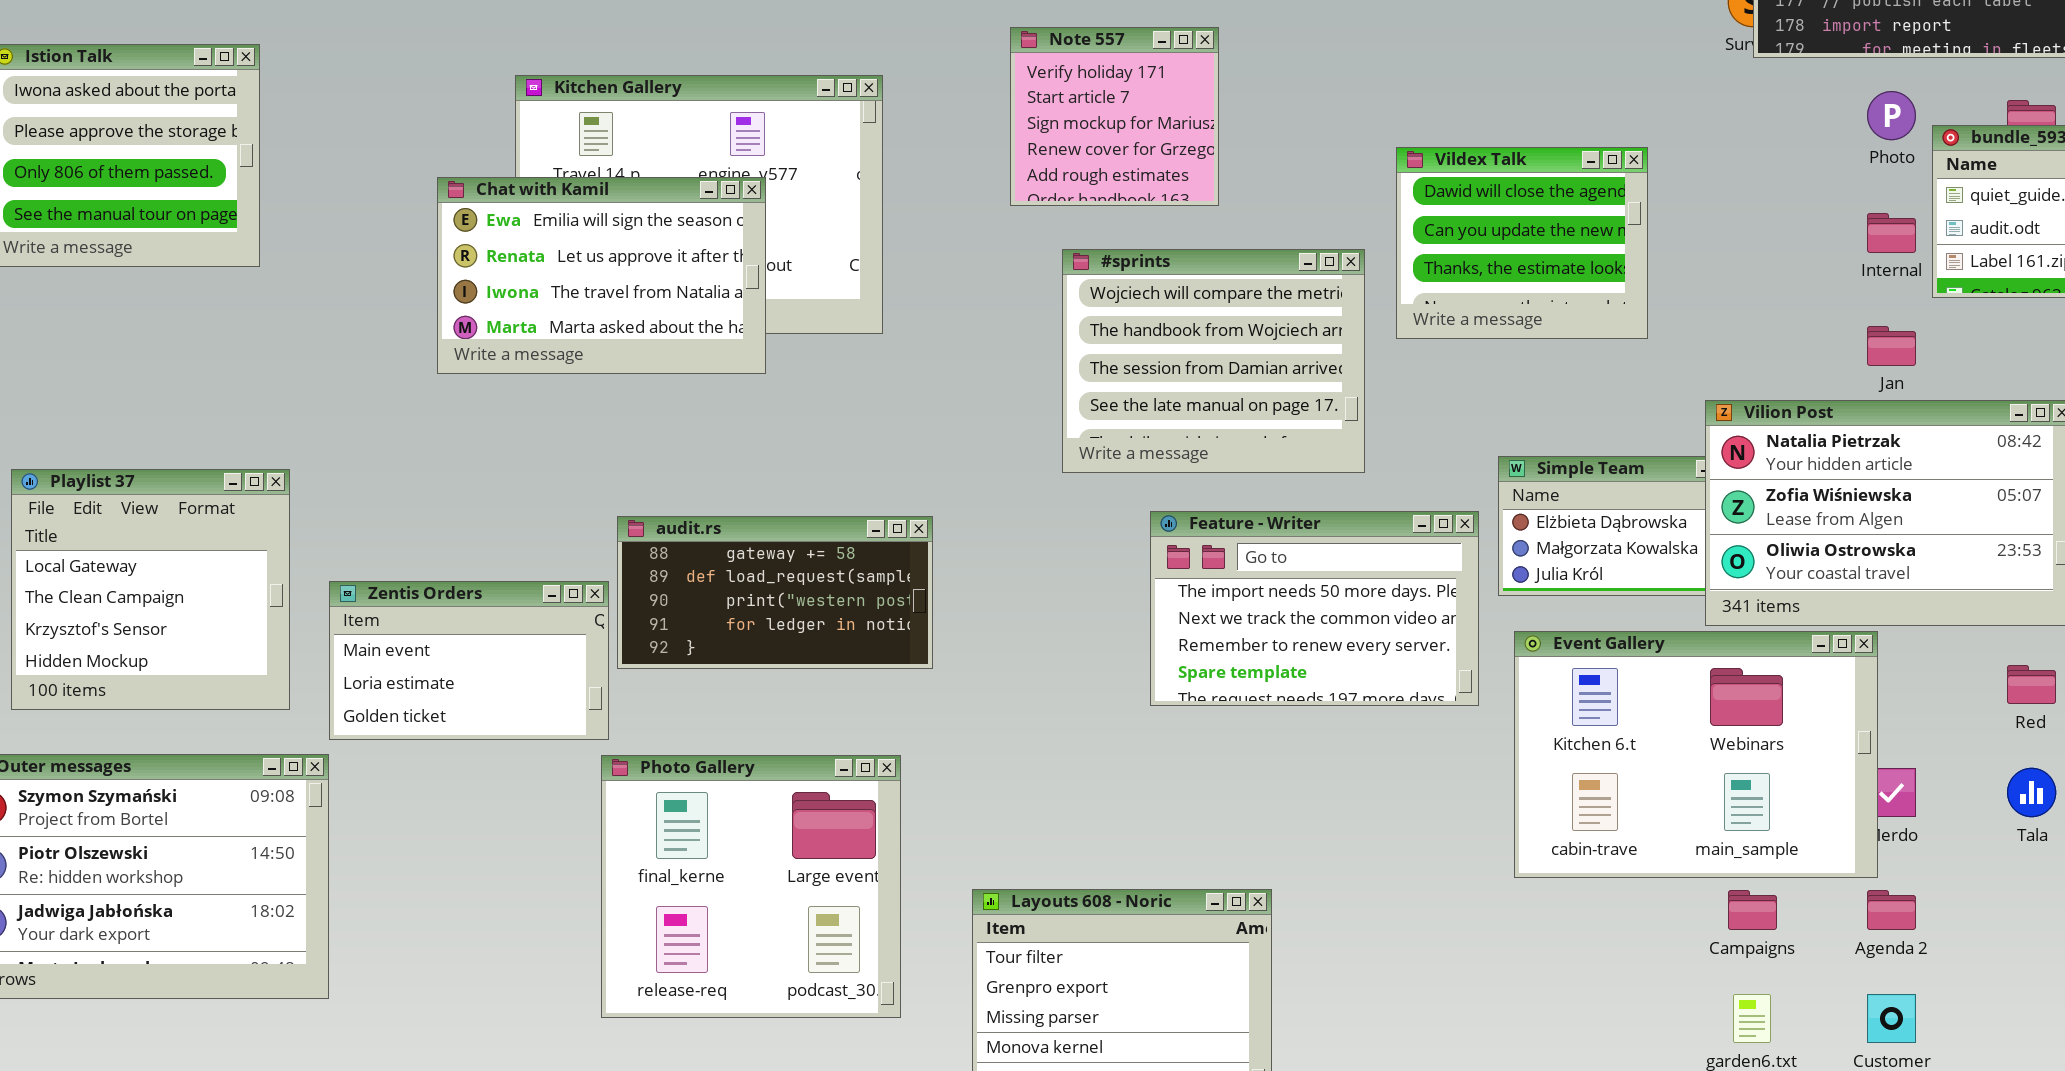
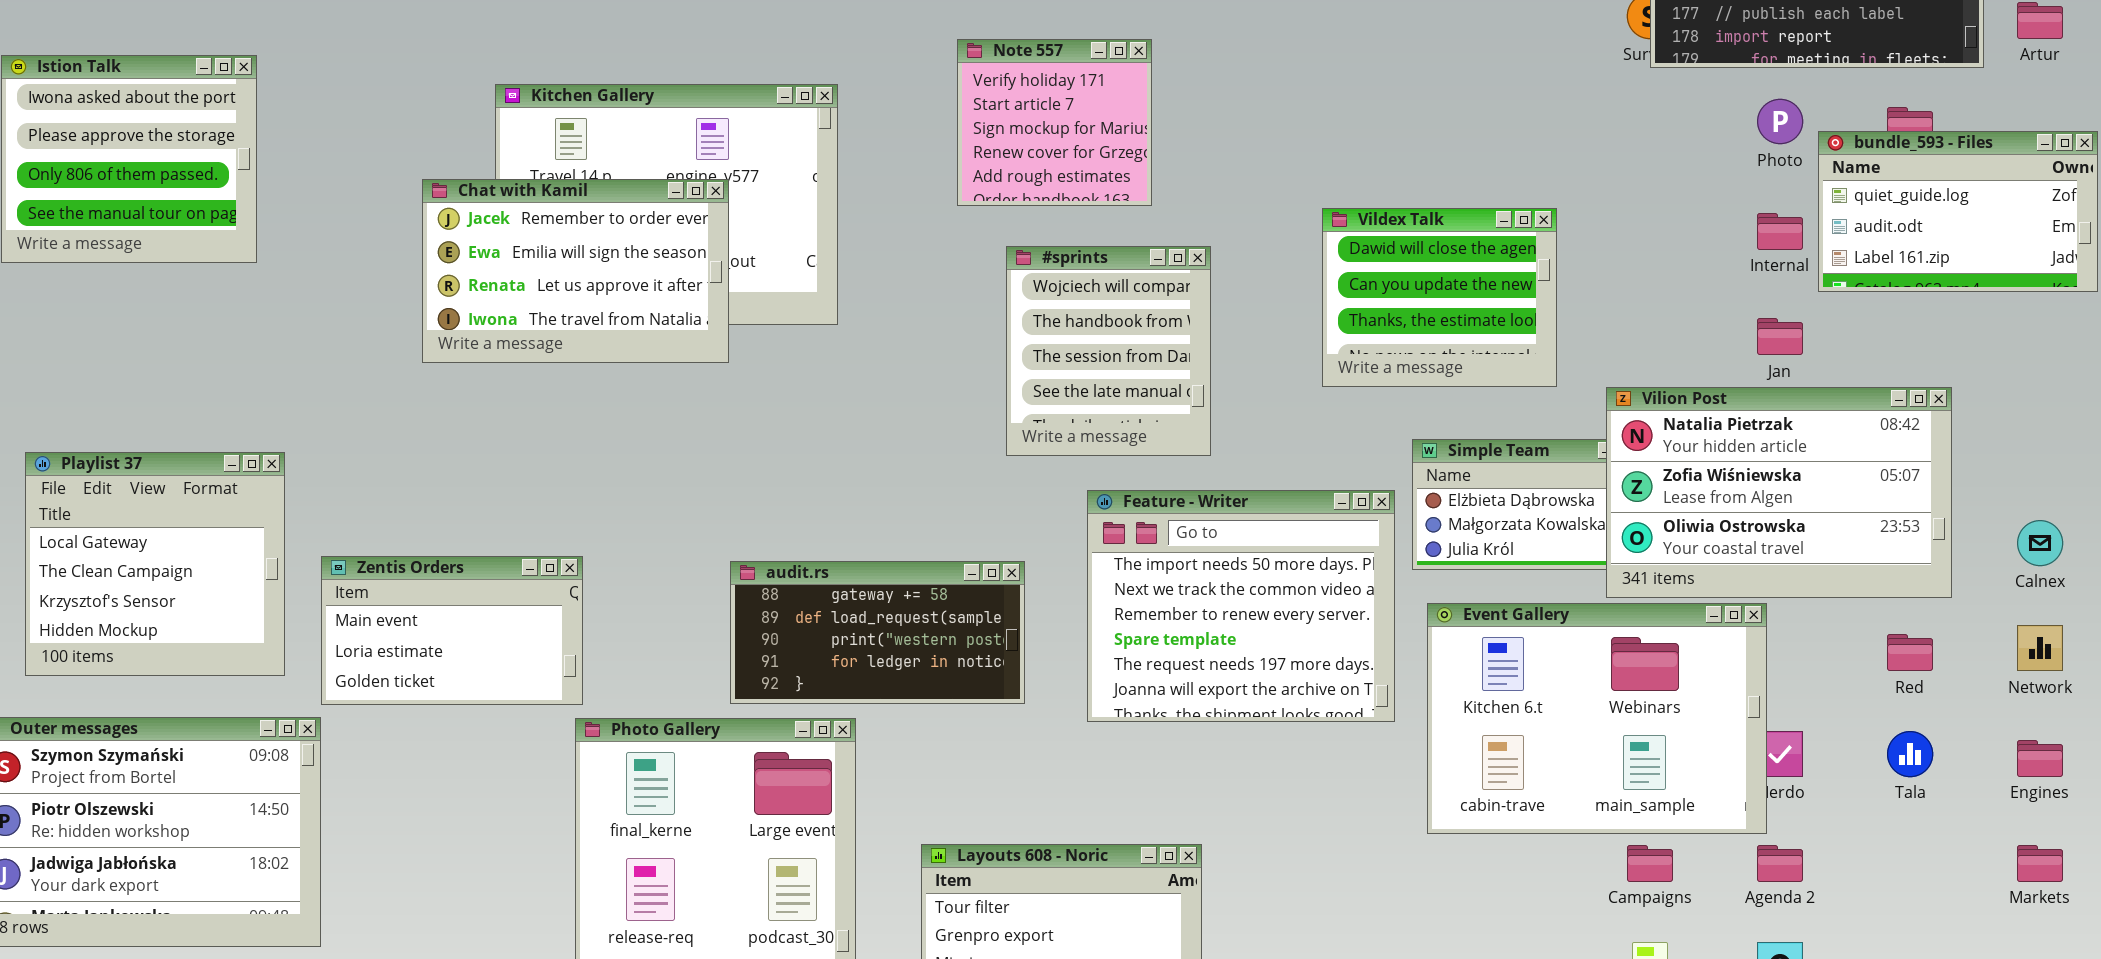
Vildex Talk: [1396,147,1648,339] -> [1322,208,1557,387], moved
Chat with Kamil: [437,177,766,374] -> [422,179,729,363], scrolled up 1 row
#sprints: [1062,249,1365,473] -> [1006,246,1211,456], resized
Feature - Writer: [1150,511,1479,706] -> [1087,490,1395,722], resized
audit.rs: [617,516,933,669] -> [730,561,1025,704], moved

